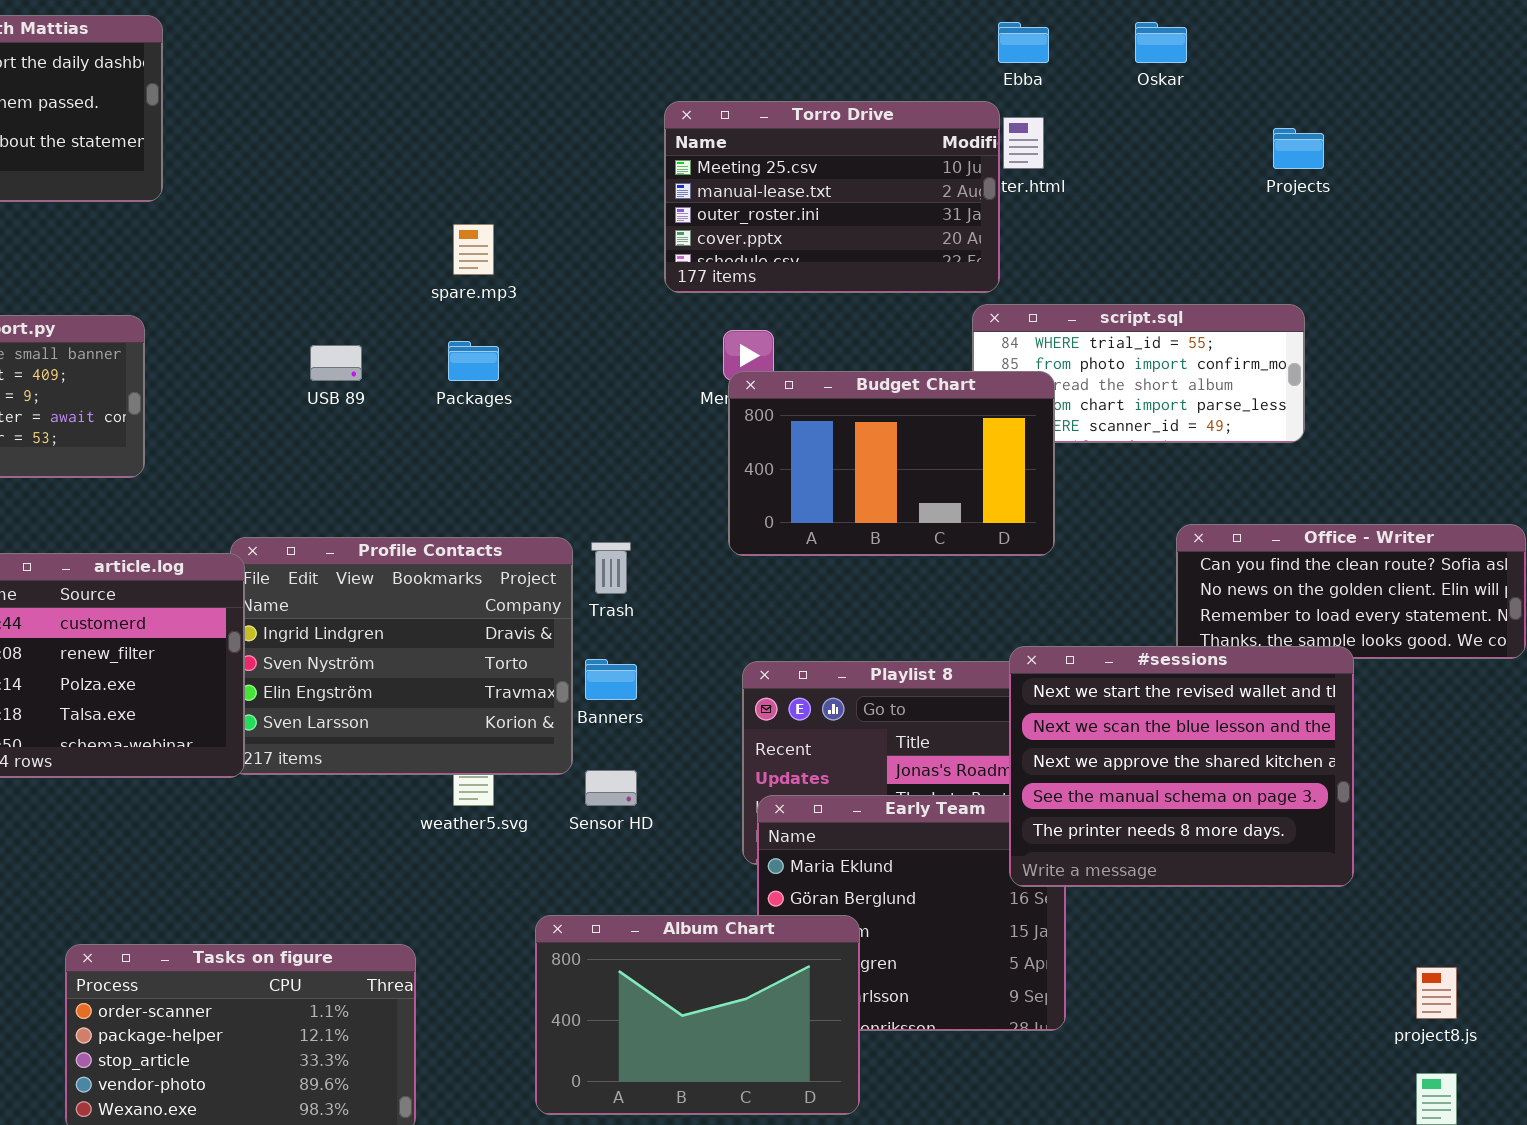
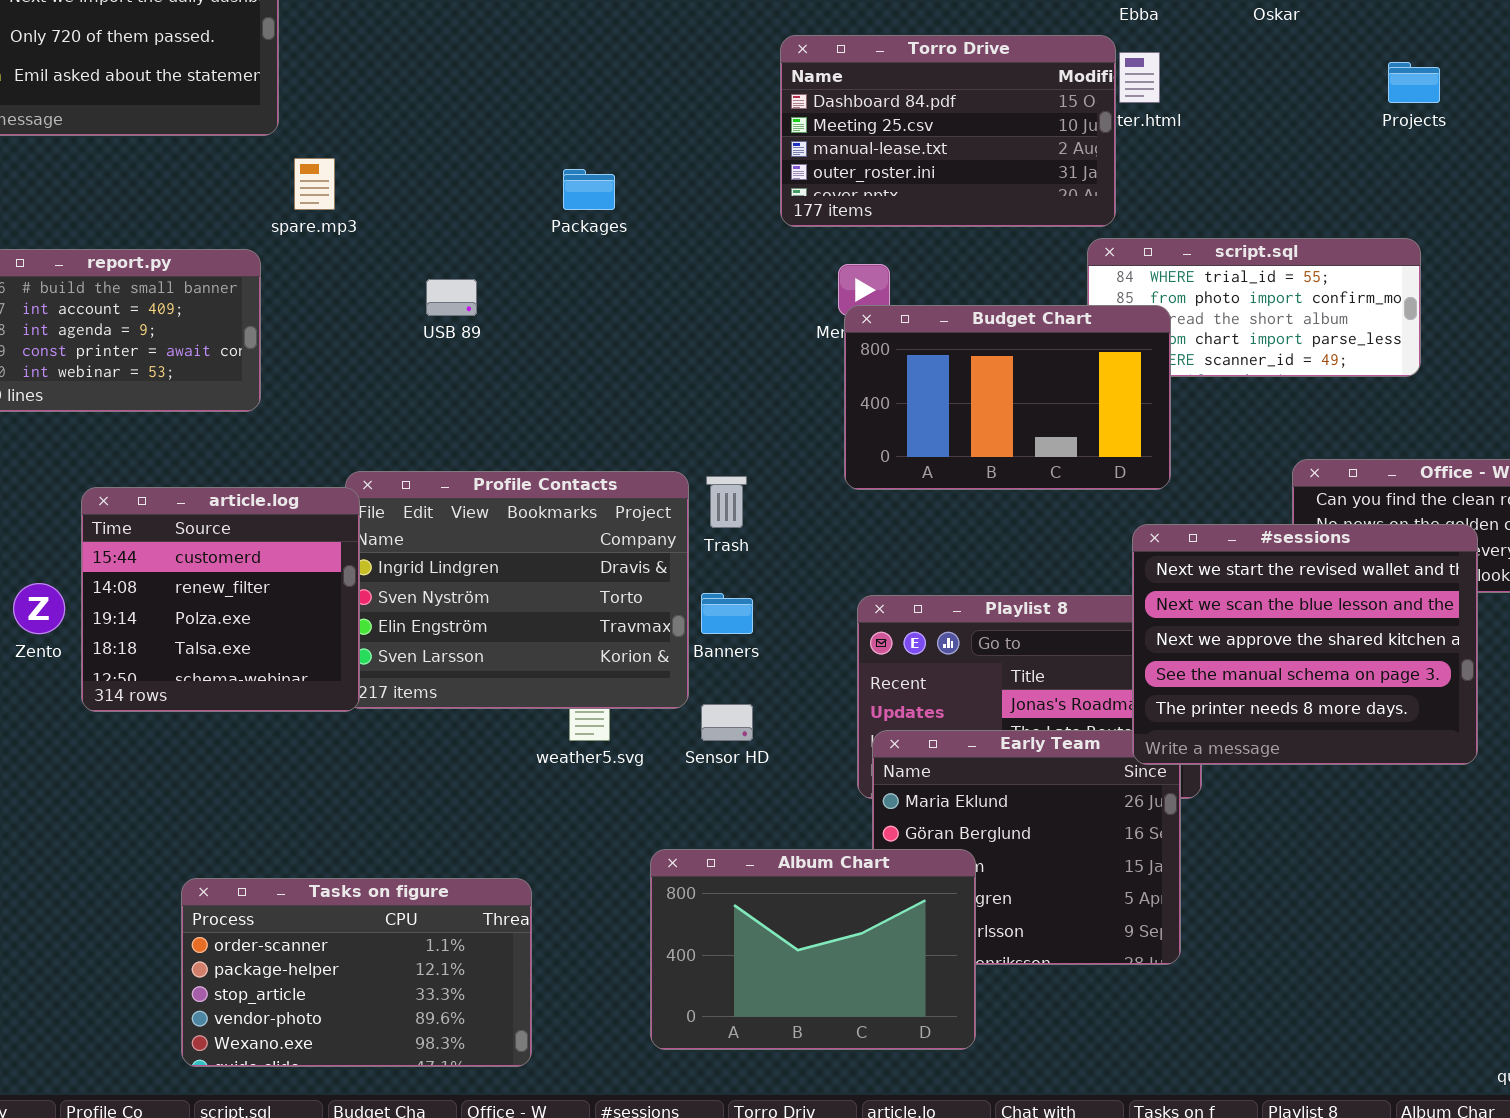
Torro Drive: [664,101,1000,293] -> [780,35,1116,227], scrolled up 1 row
spare.mp3: [453,224,494,275] -> [294,158,335,210], moved
Packages: [448,341,499,381] -> [563,169,615,210], moved
#sessions: [1009,646,1354,887] -> [1132,524,1478,765], moved

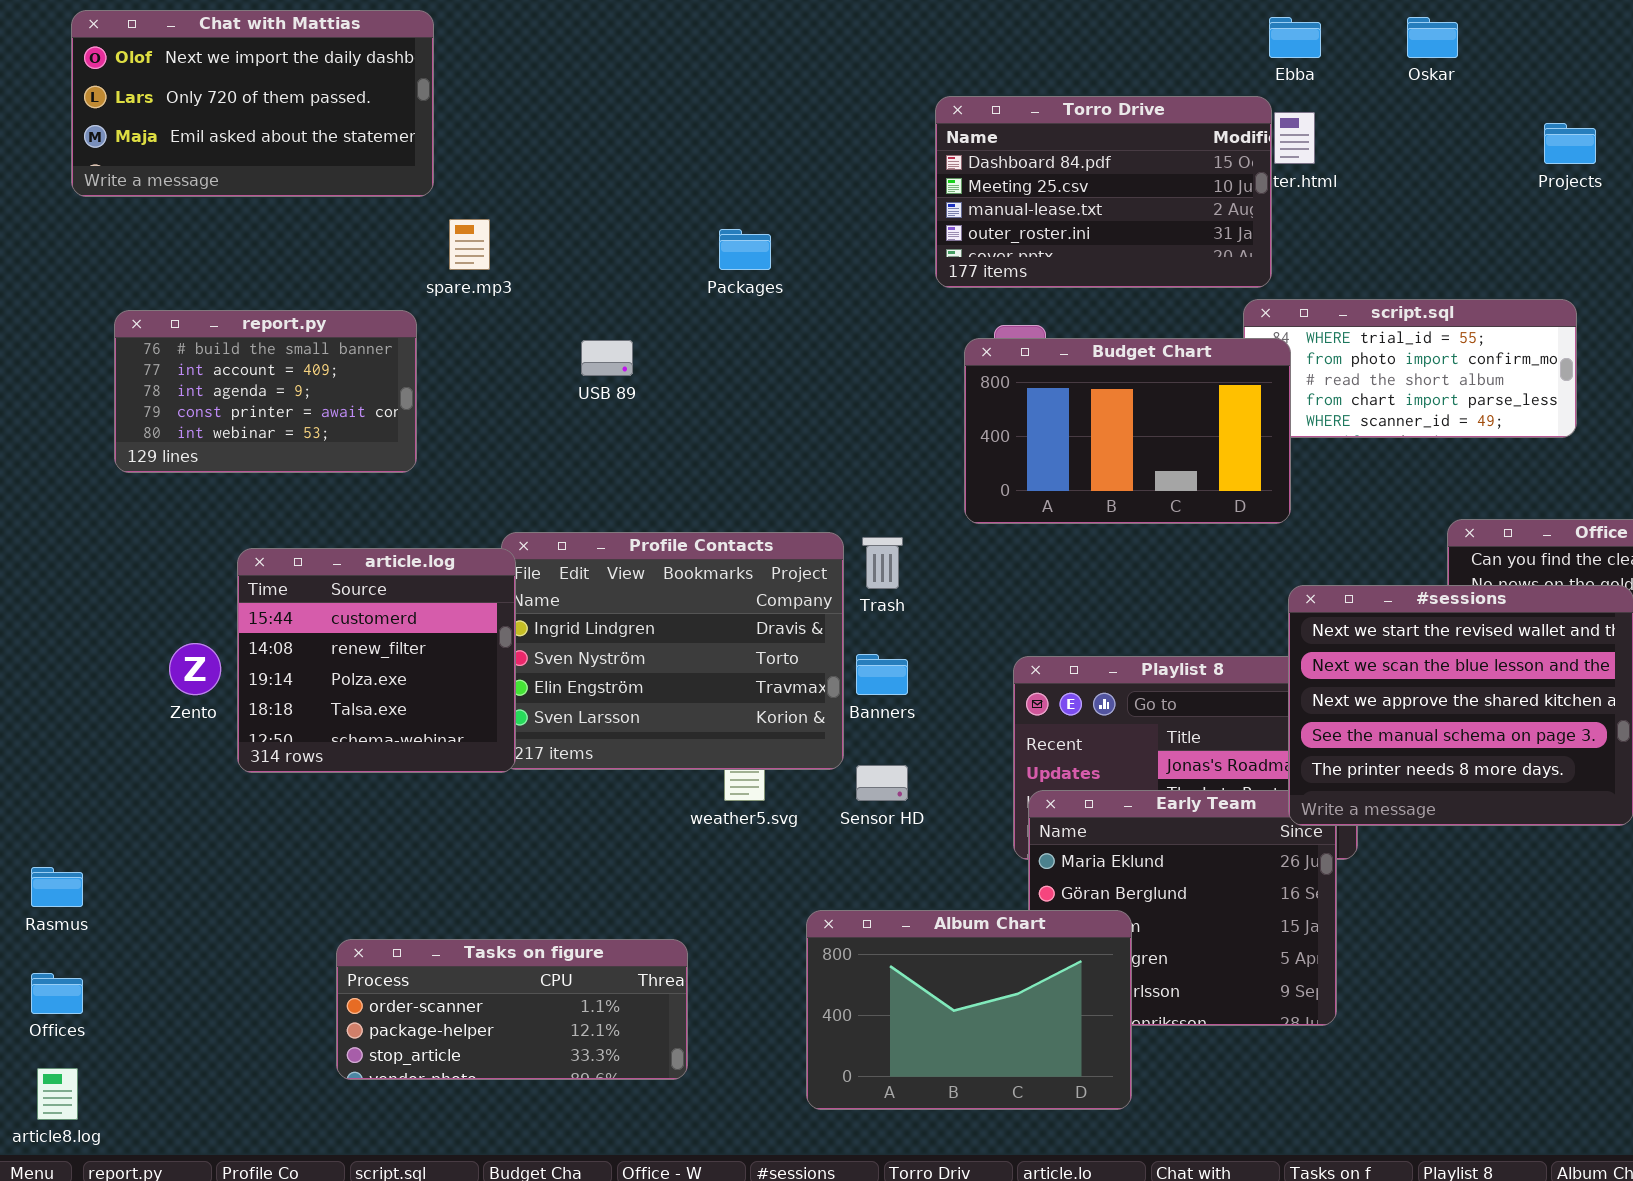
Budget Chart: [844,305,1171,490] -> [964,338,1291,524], moved
Tasks on figure: [181,878,532,1067] -> [336,939,688,1080], resized

